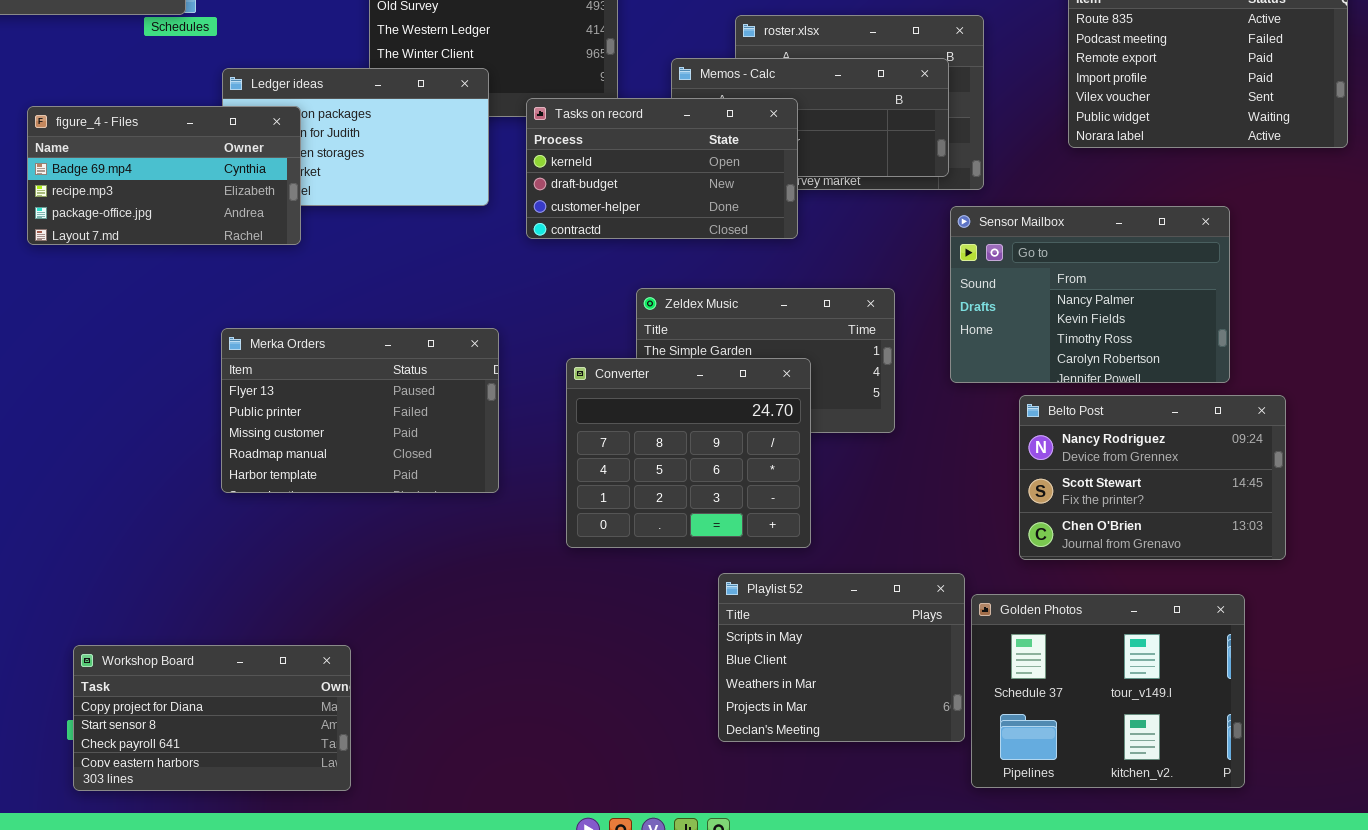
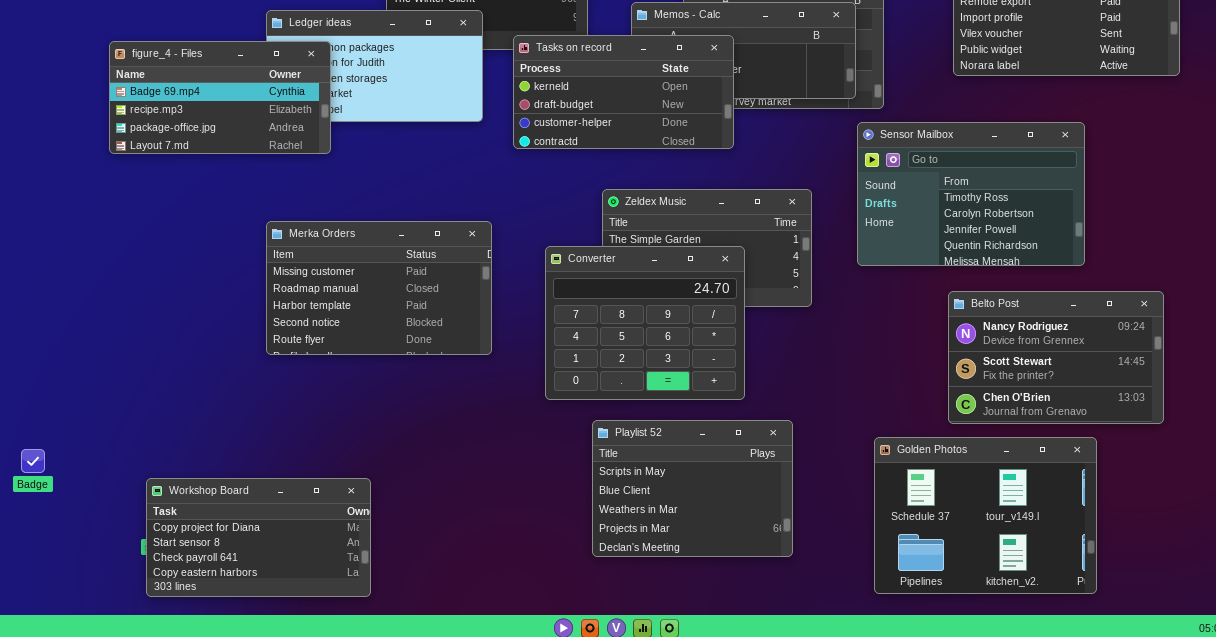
Sensor Mailbox: [950,206,1230,383] -> [857,122,1085,266], scrolled down 2 rows
Merka Orders: [221,328,499,493] -> [266,221,492,355], scrolled down 2 rows
Belto Post: [1019,395,1286,560] -> [948,291,1164,424], moved
Playlist 52: [718,573,965,742] -> [592,420,793,557], moved

